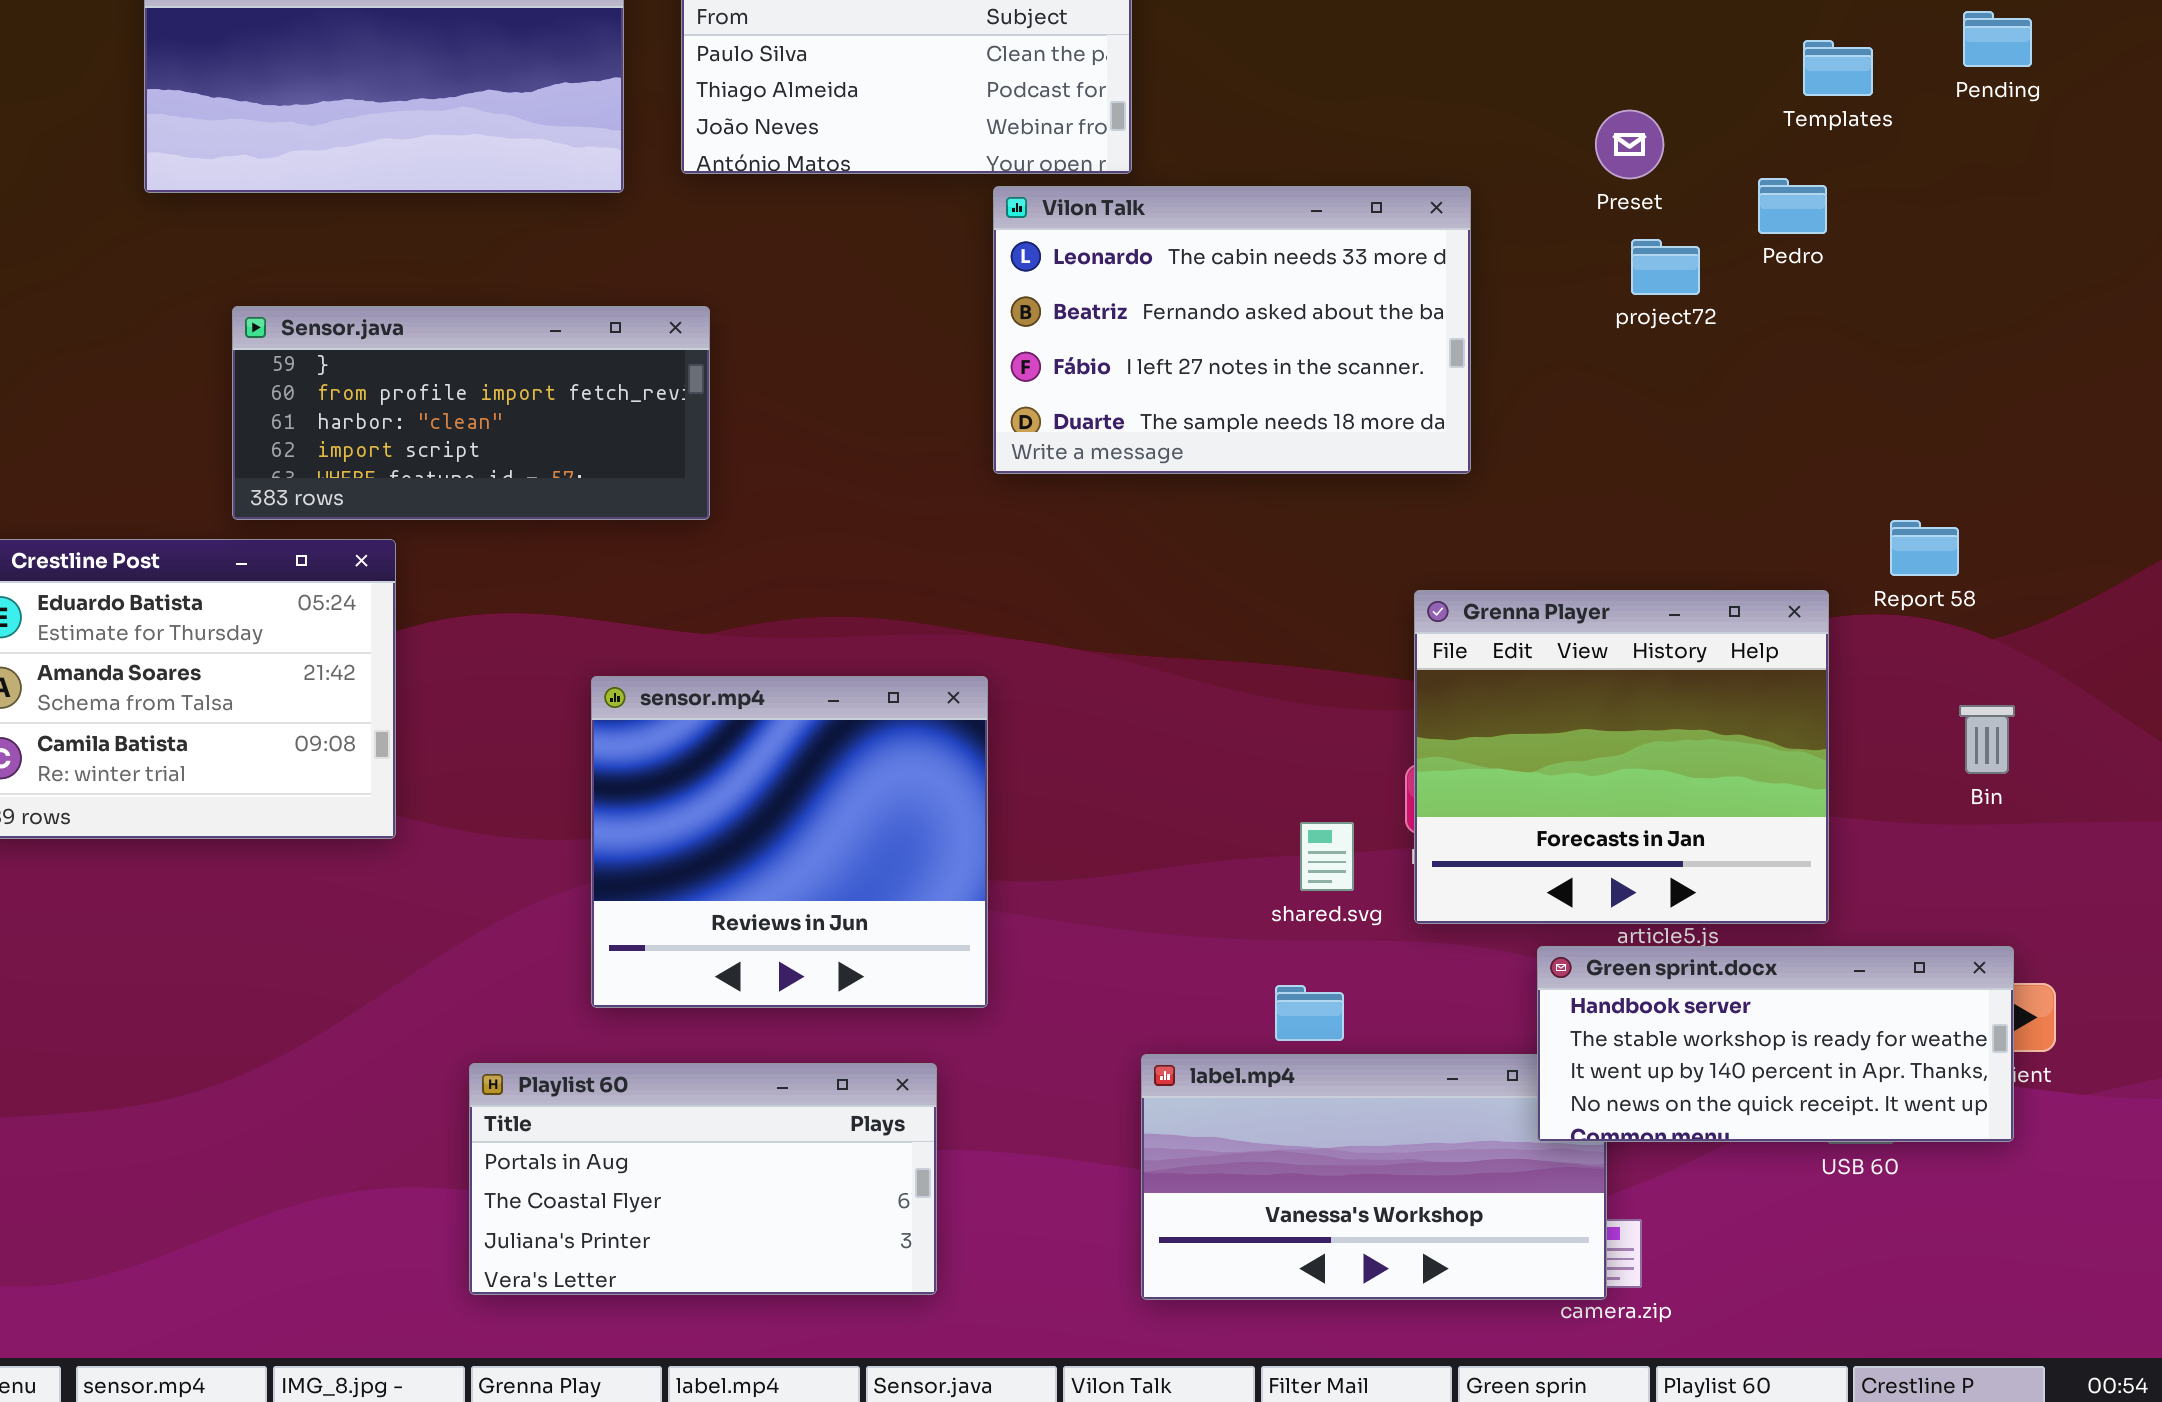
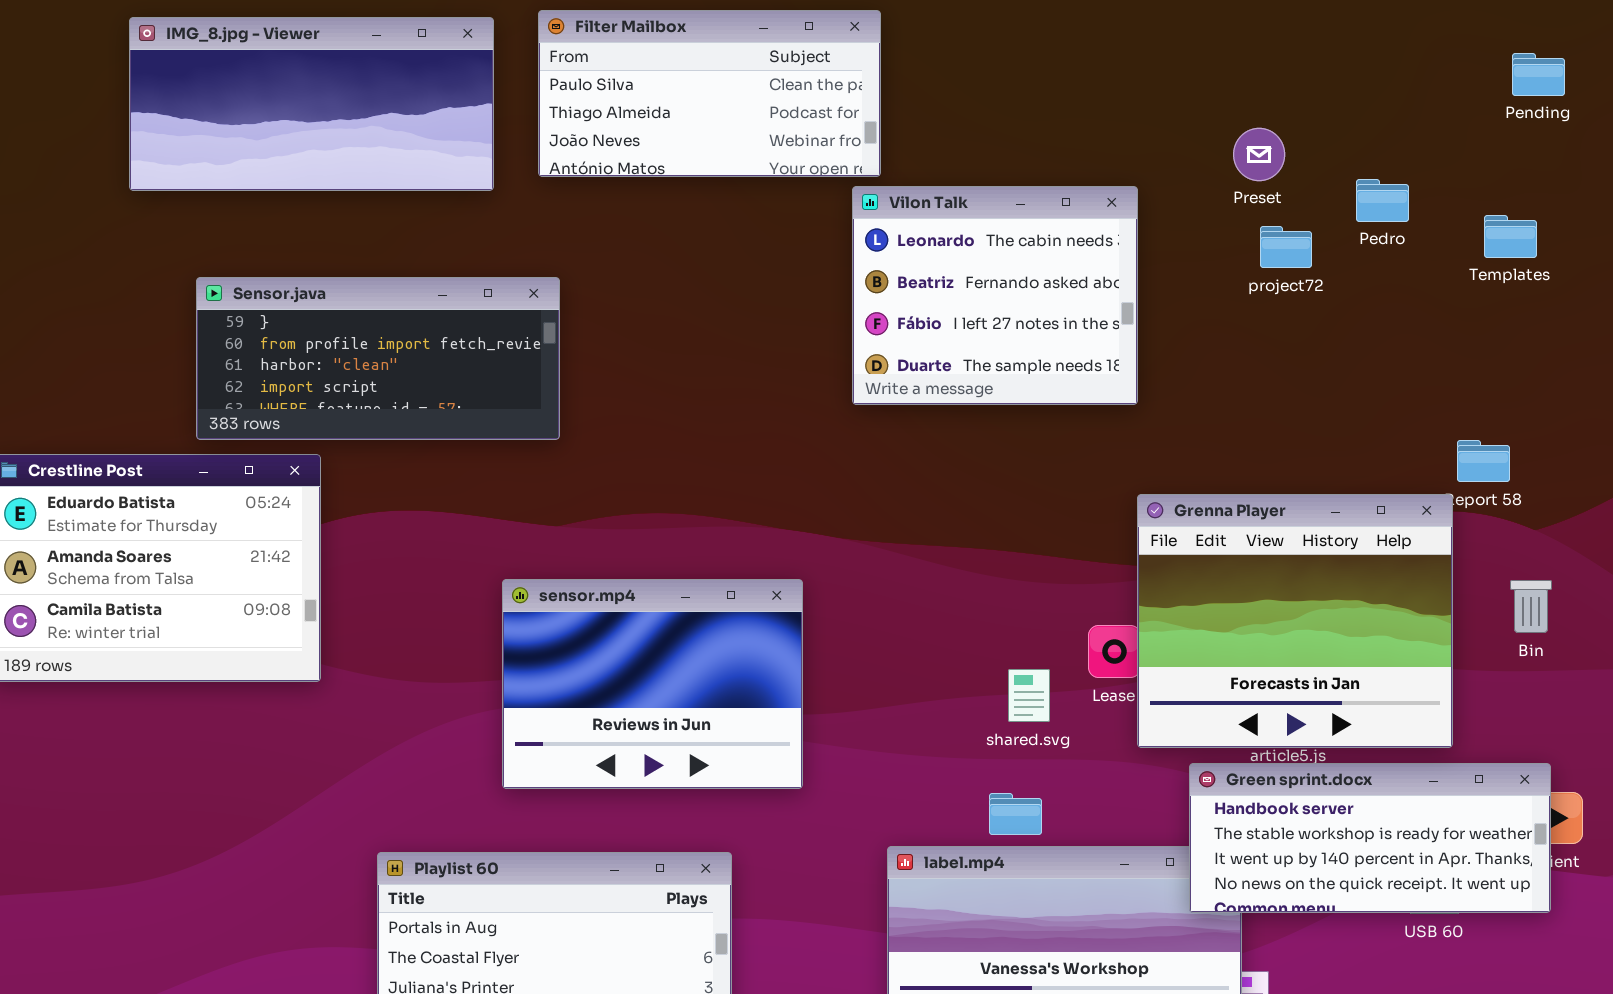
Templates: [1803,40,1873,96] -> [1484,215,1537,258], moved
Vilon Talk: [993,186,1471,474] -> [852,186,1138,405], resized
Grenna Player: [1414,590,1829,924] -> [1137,494,1453,748], moved
sensor.mp4: [591,676,988,1008] -> [502,579,803,789], moved, resized

